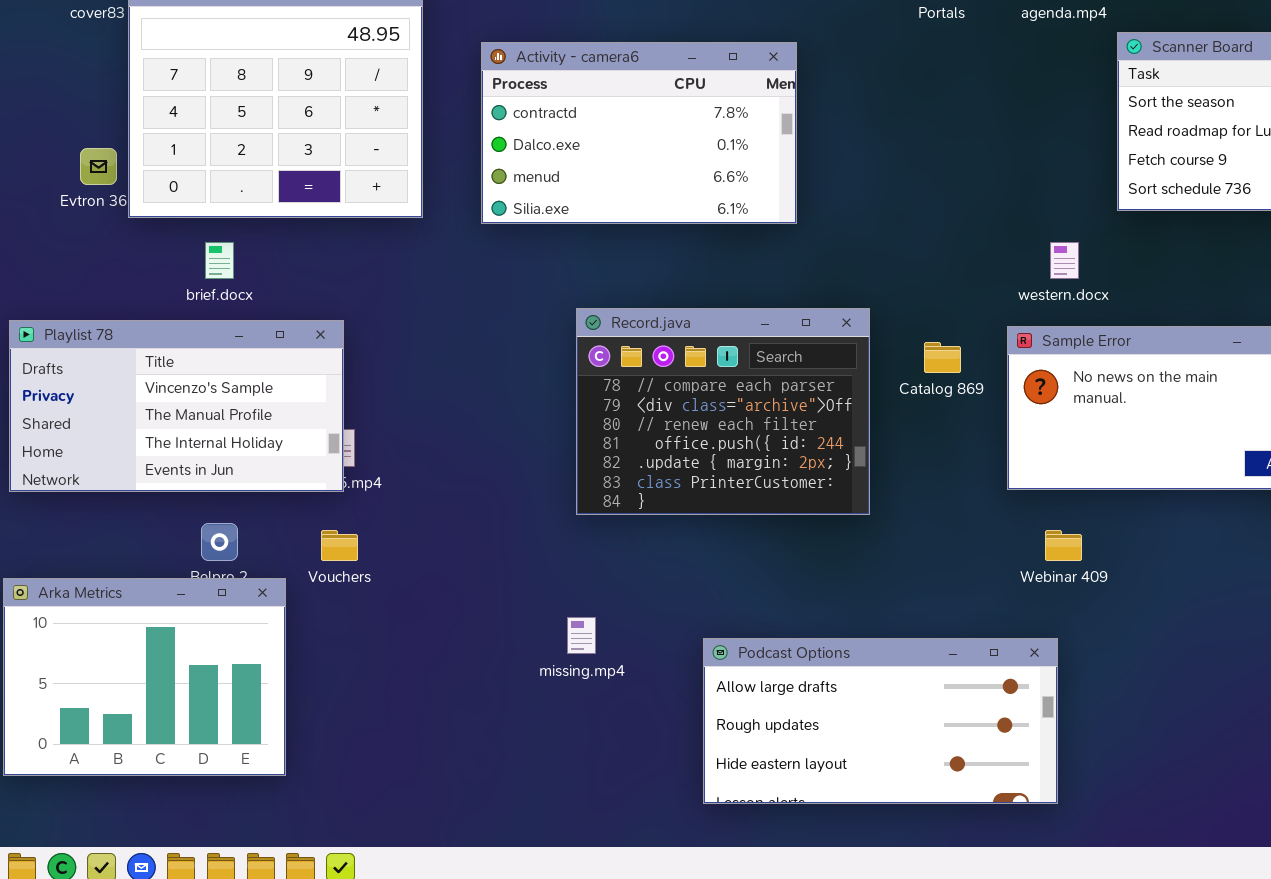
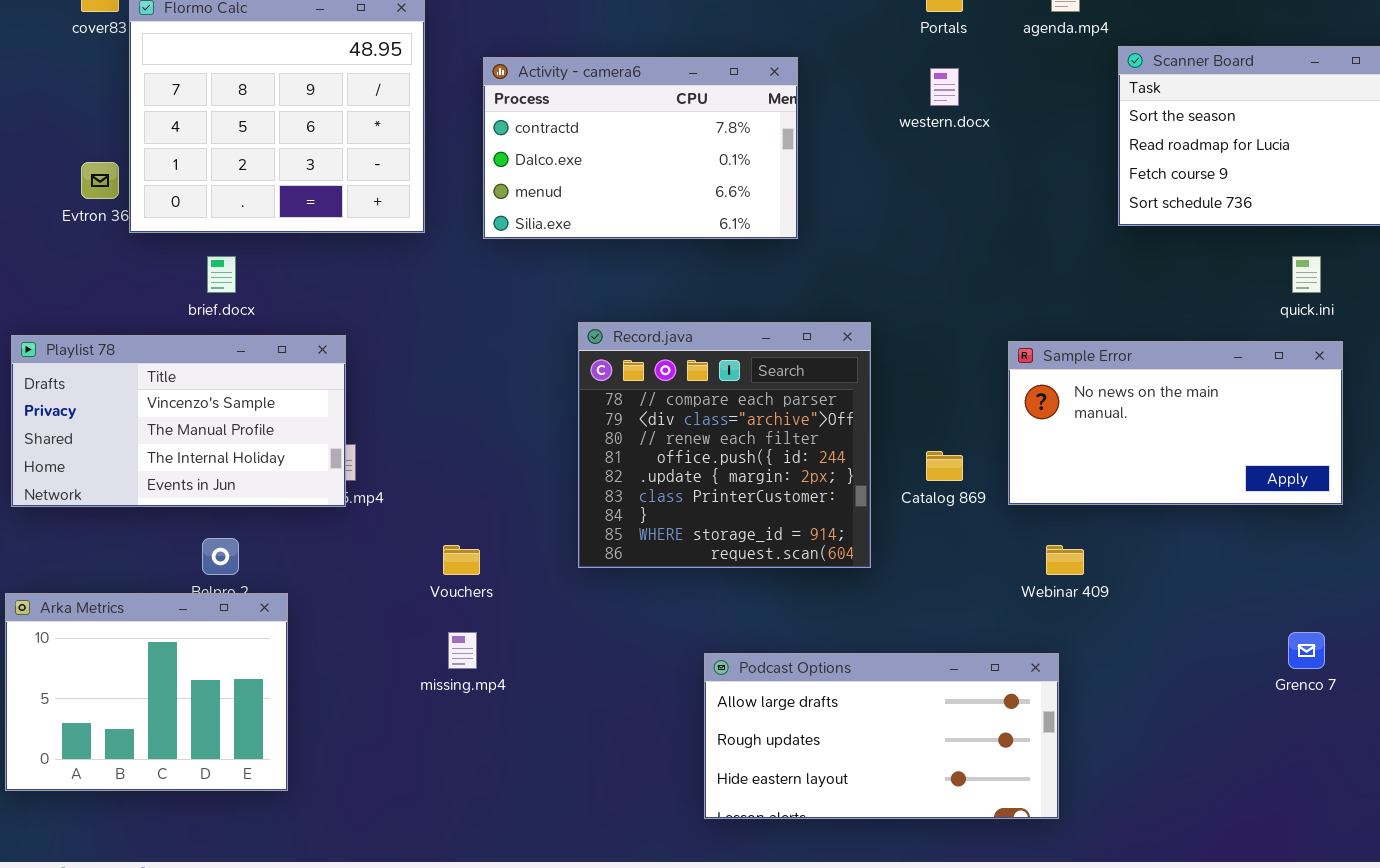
western.docx: [1050,242,1079,279] -> [930,68,959,106], moved
Record.java: [576,308,870,515] -> [578,322,871,568], resized
Catalog 869: [924,342,961,373] -> [926,451,963,481], moved
Vouchers: [321,530,358,561] -> [443,545,480,575], moved
missing.mp4: [567,617,596,654] -> [448,632,477,669], moved

